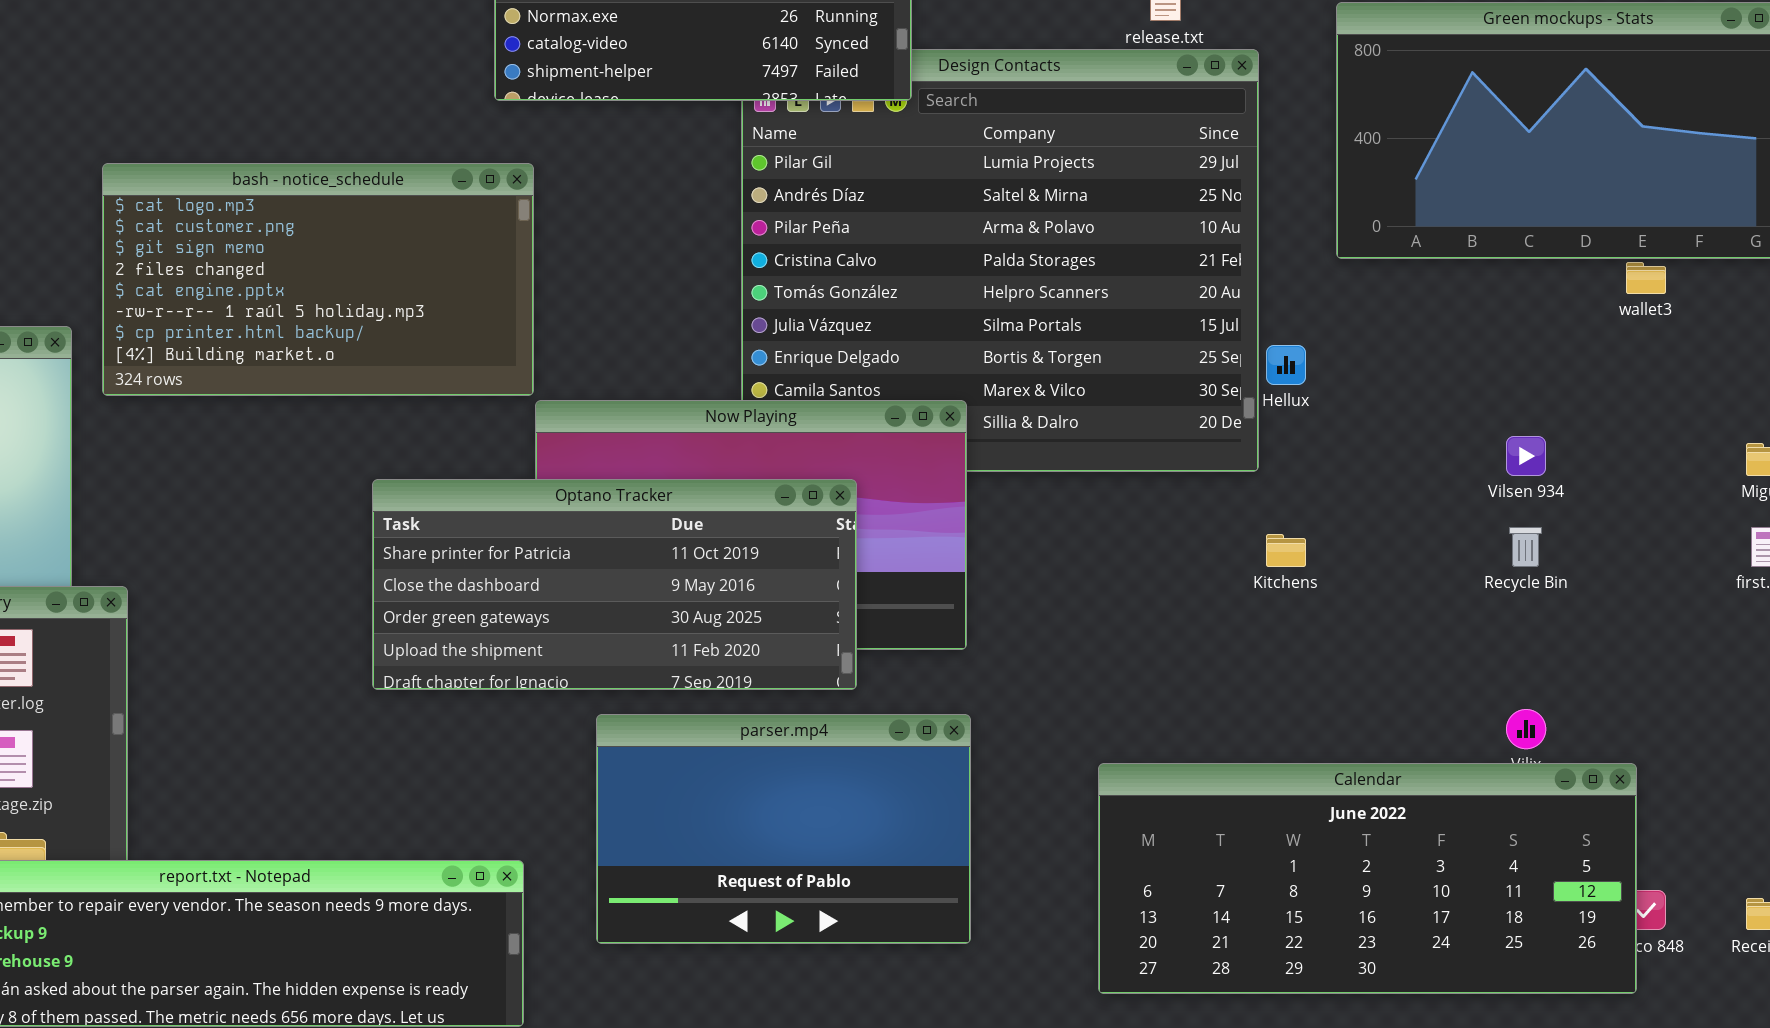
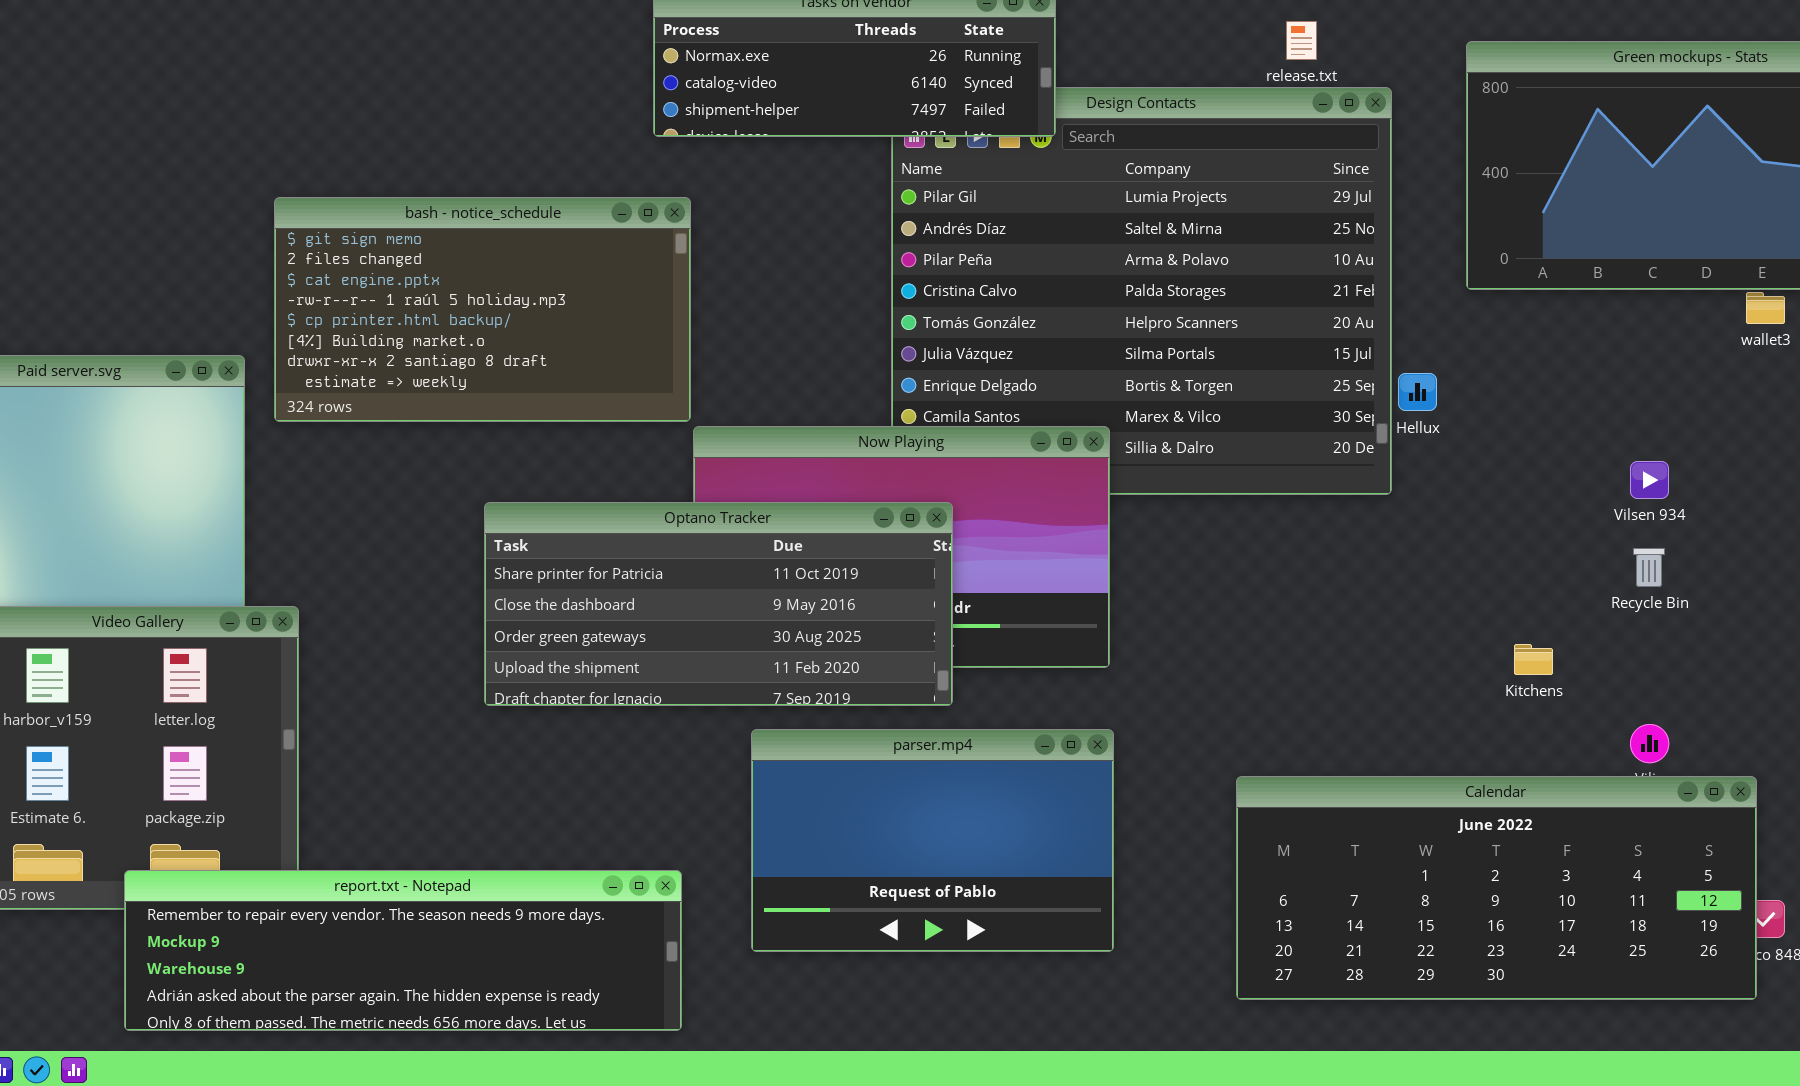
bash - notice_schedule: [102,163,534,396] -> [274,197,691,422], scrolled down 2 rows
Optano Tracker: [372,479,857,690] -> [484,502,953,706], moved
Kitchens: [1266,534,1306,567] -> [1514,644,1553,675], moved

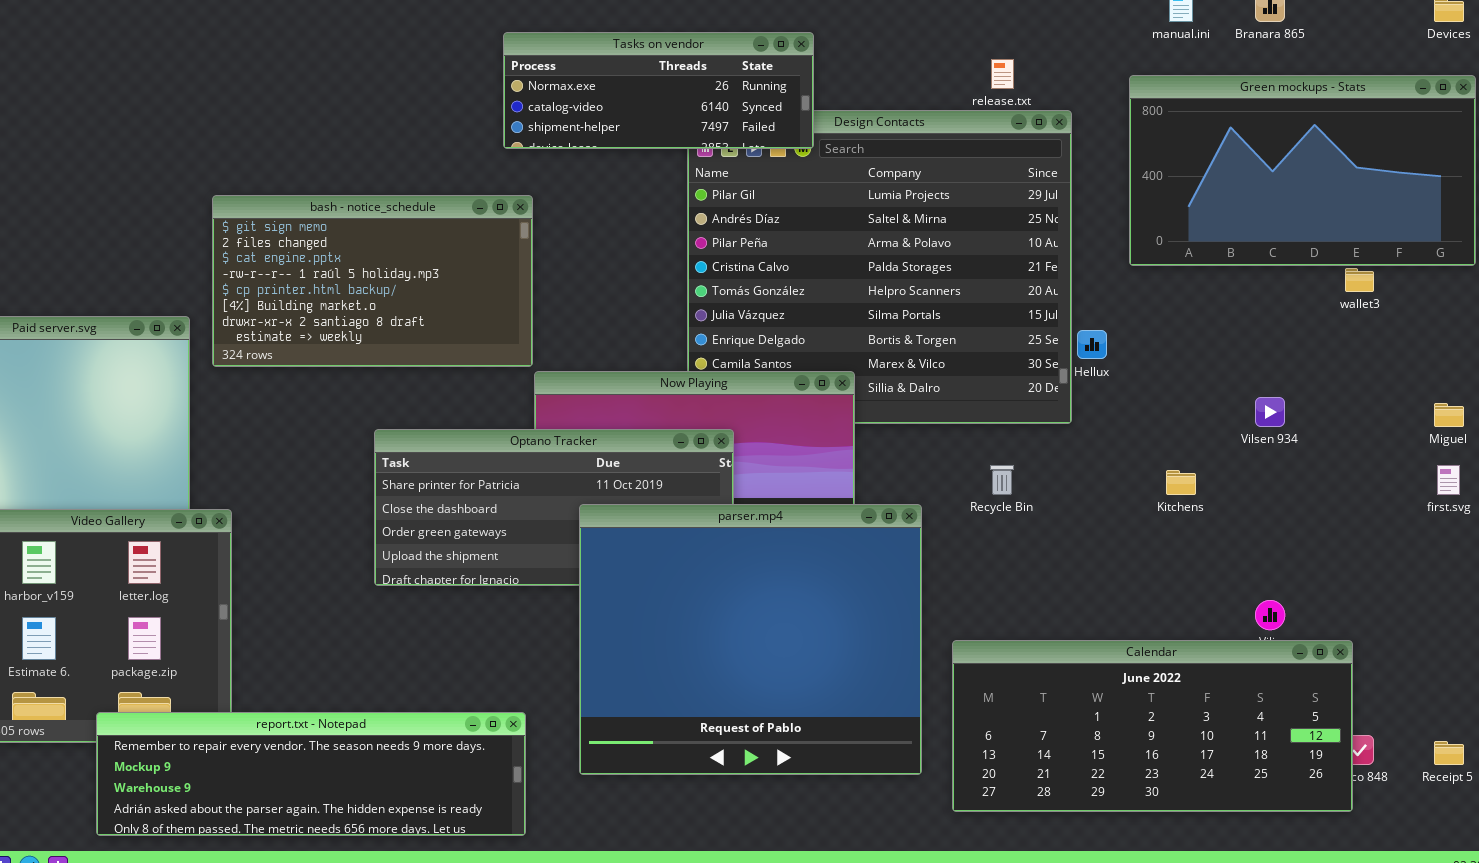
Recycle Bin: [1633,548,1665,587] -> [990,465,1014,495], moved
Kitchens: [1514,644,1553,675] -> [1166,470,1196,495], moved
parser.mp4: [751,729,1114,952] -> [579,504,922,775], resized

